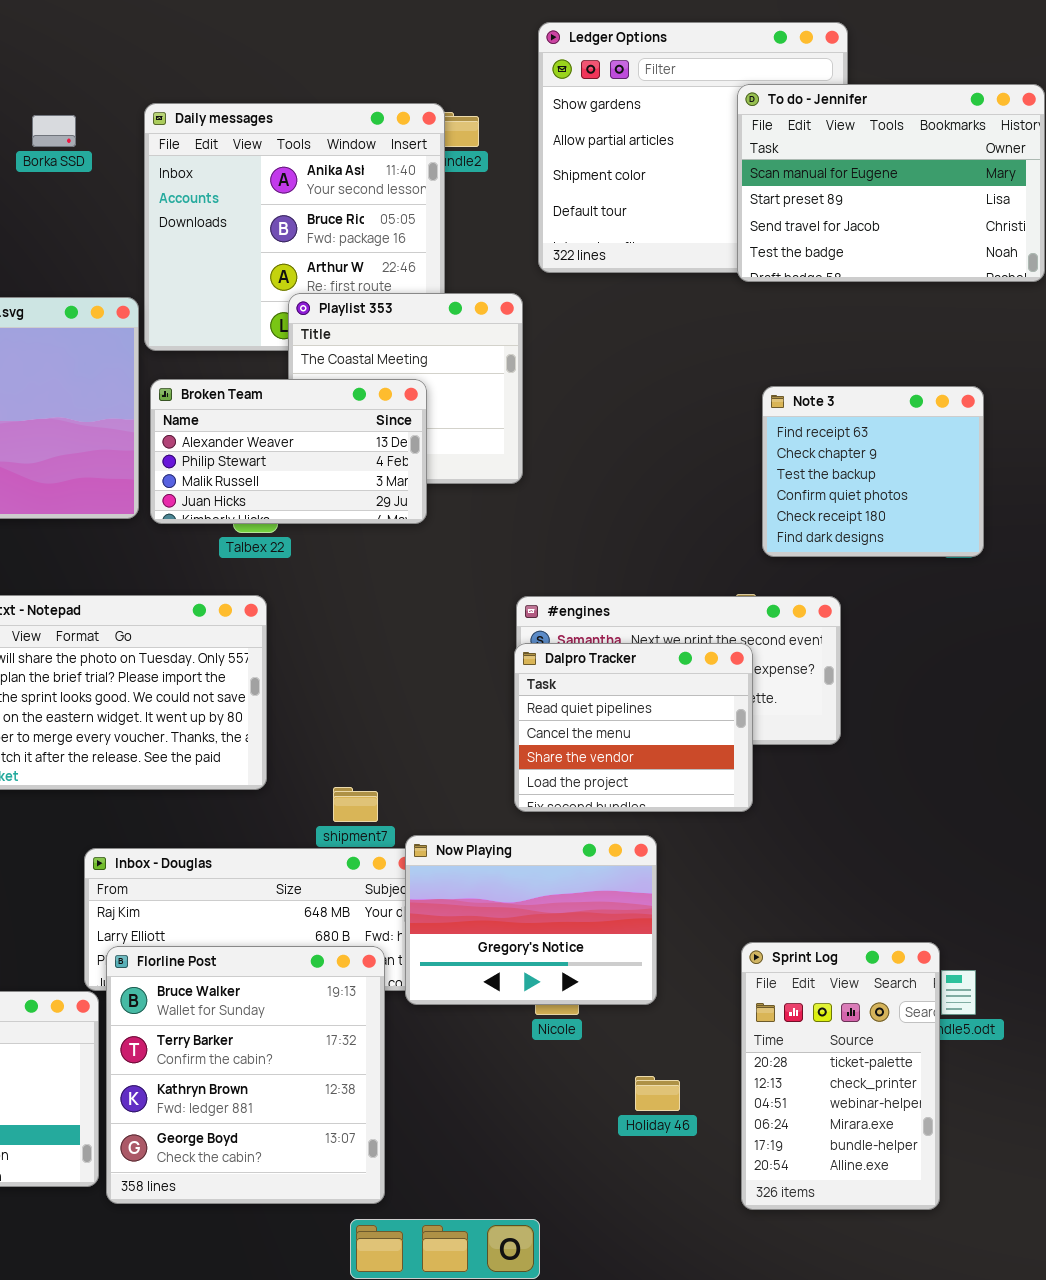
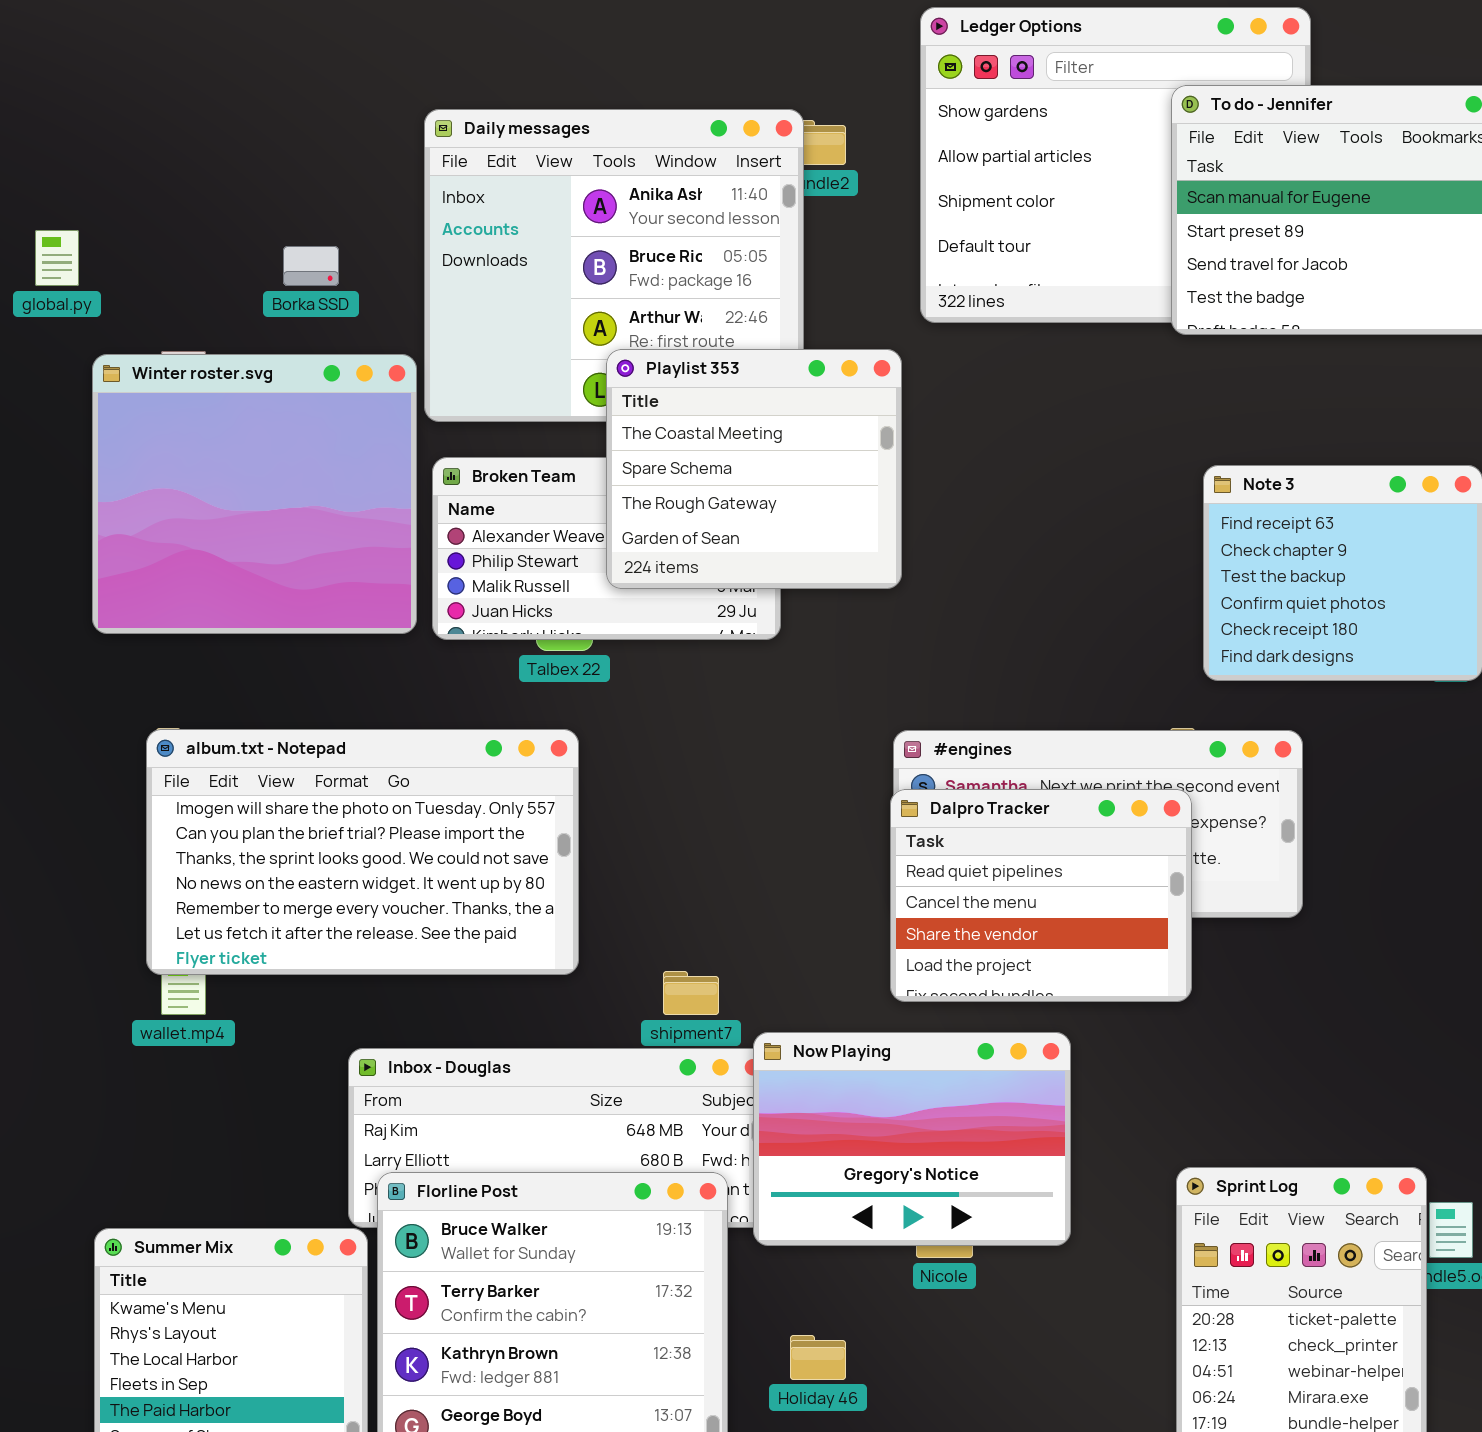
Borka SSD: [32,115,76,147] -> [283,246,339,286], moved
Playlist 353: [288,293,523,484] -> [606,349,902,589], raised
Holiday 46: [635,1076,680,1111] -> [790,1335,846,1380], moved

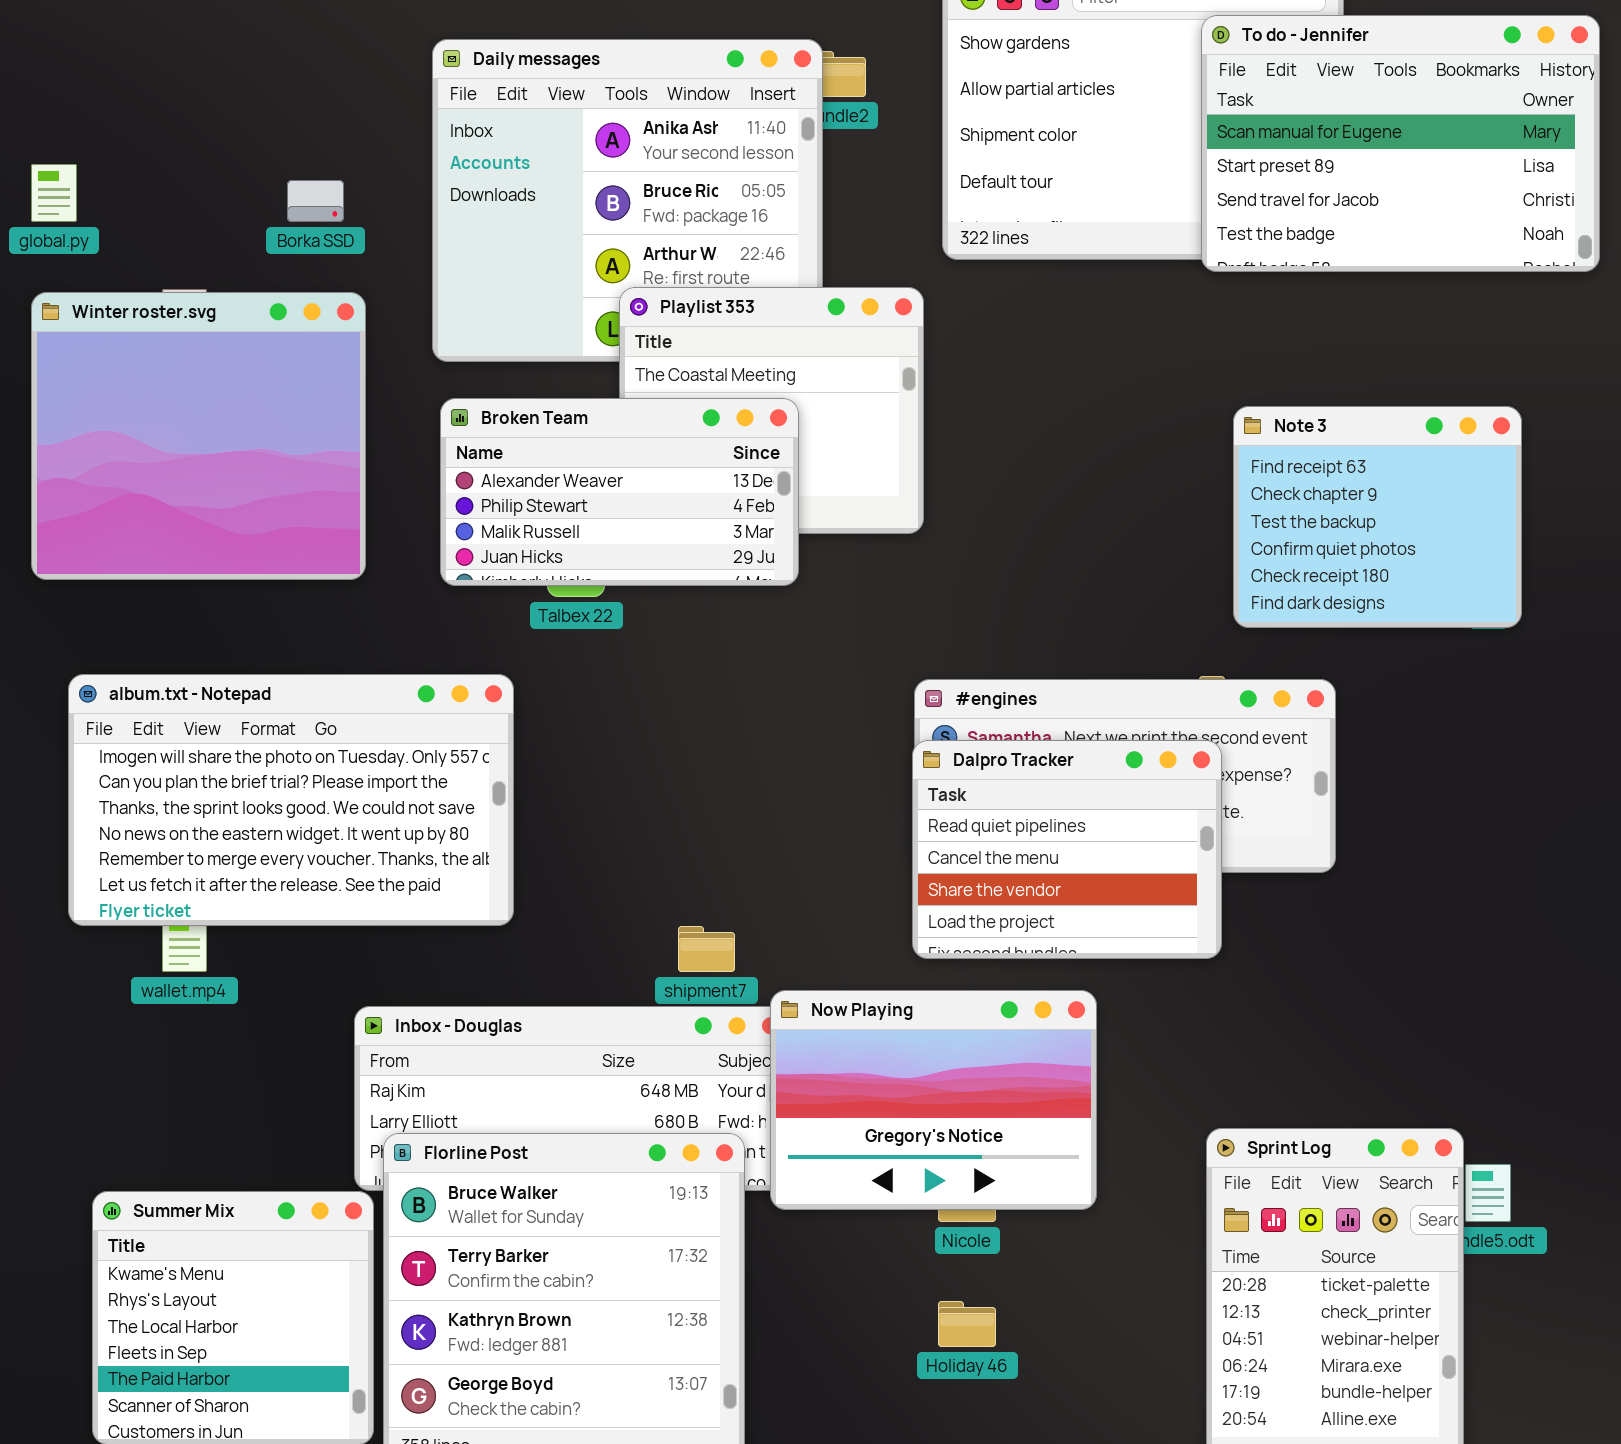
Winter roster.svg: [92,354,417,634] -> [31,292,366,580], moved
Broken Team: [432,457,781,640] -> [440,398,799,586], raised
album.txt - Notepad: [146,729,579,975] -> [68,674,514,926], moved
Holiday 46: [790,1335,846,1380] -> [938,1301,996,1347], moved

